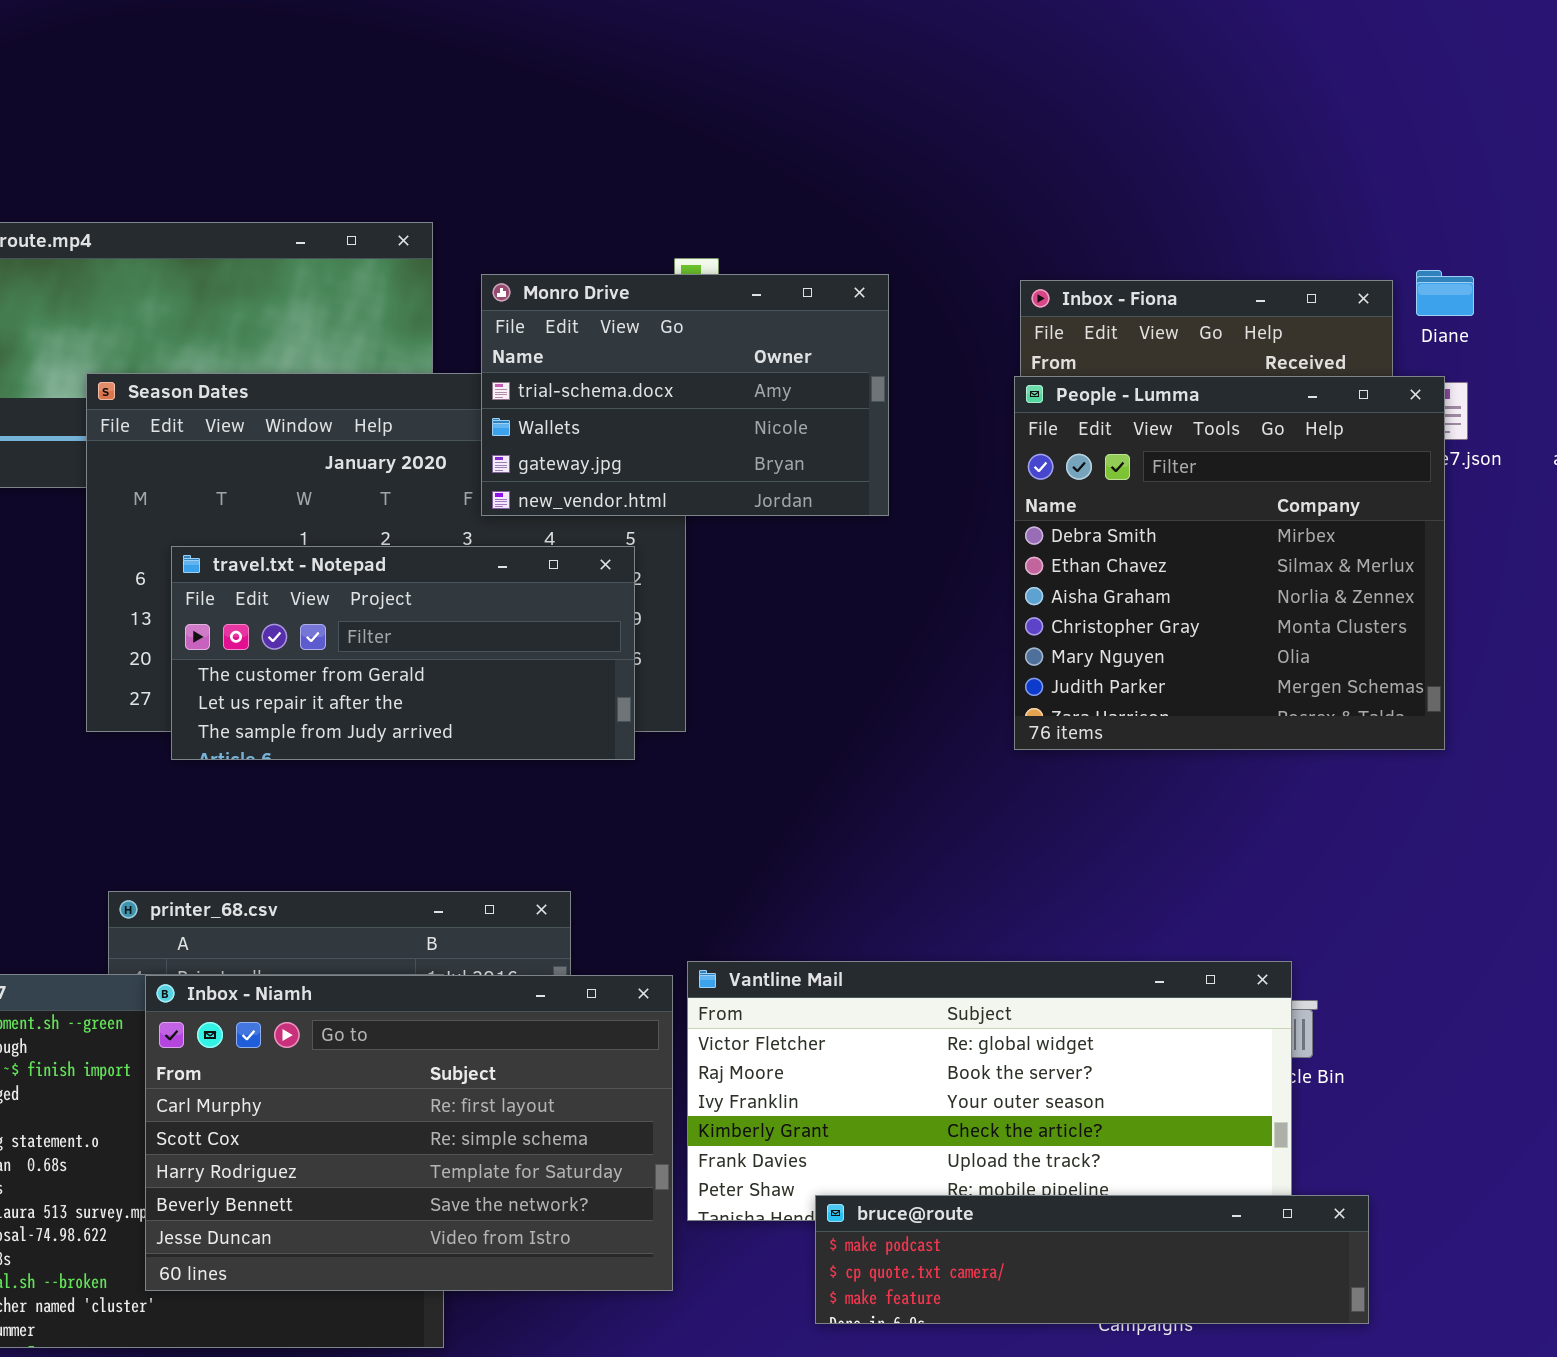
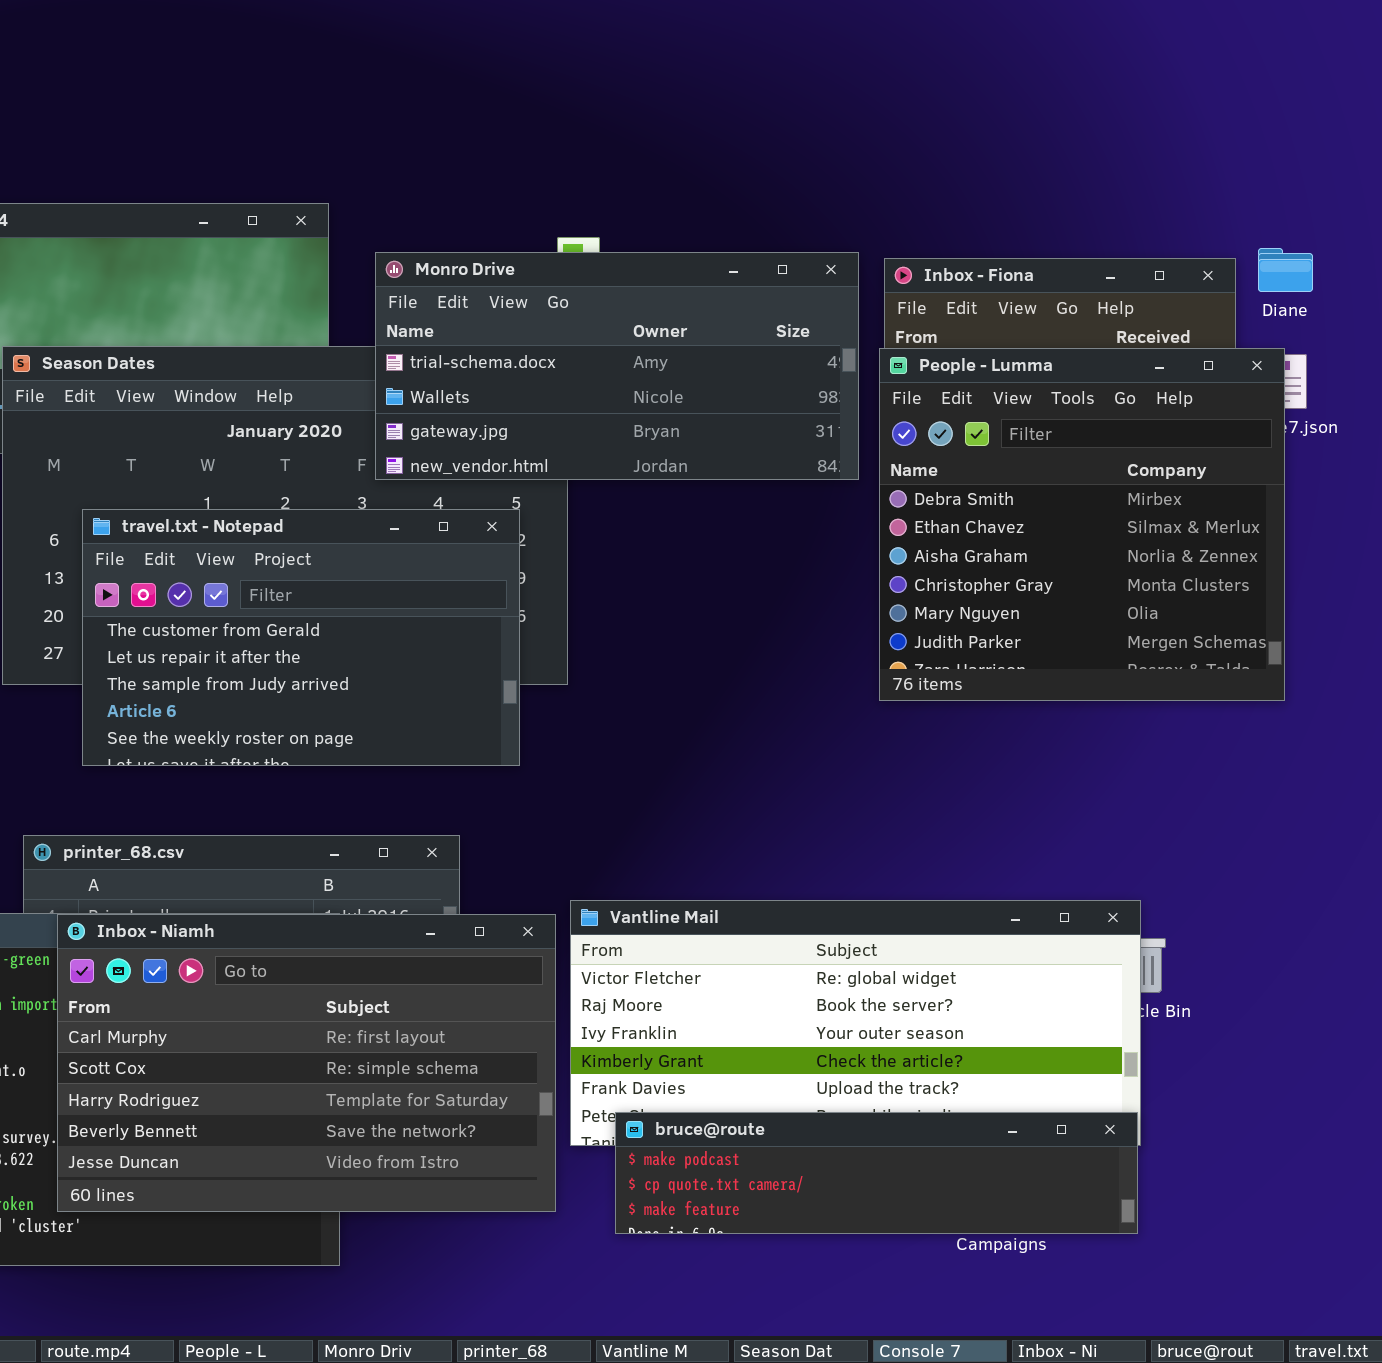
Monro Drive: [481,274,889,516] -> [375,252,859,480], resized
travel.txt - Notepad: [171,546,635,760] -> [82,509,520,766], resized
bruce@route: [815,1195,1369,1324] -> [615,1112,1138,1234], moved

